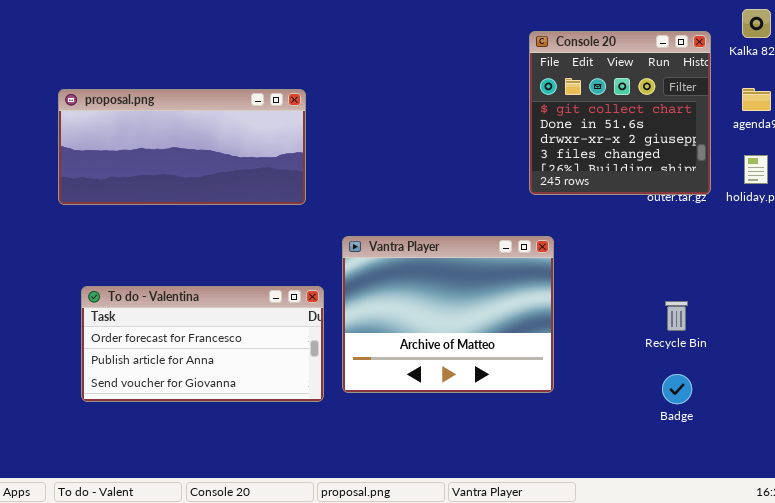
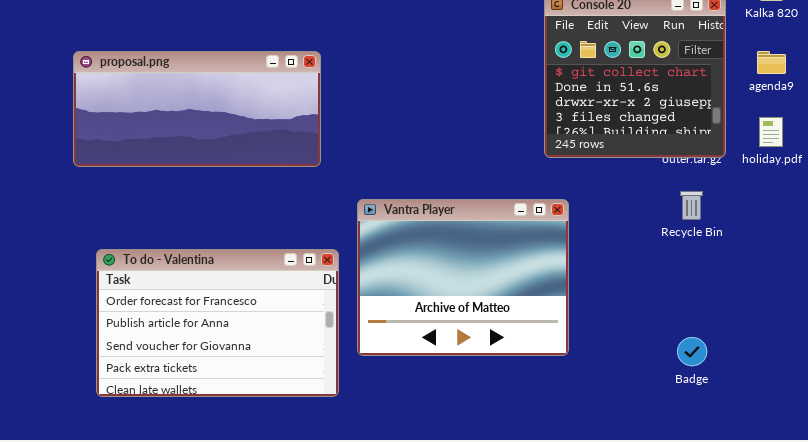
To do - Valentina: [81,286,324,402] -> [96,249,339,397], resized
Recycle Bin: [665,301,688,331] -> [680,191,703,220], moved

